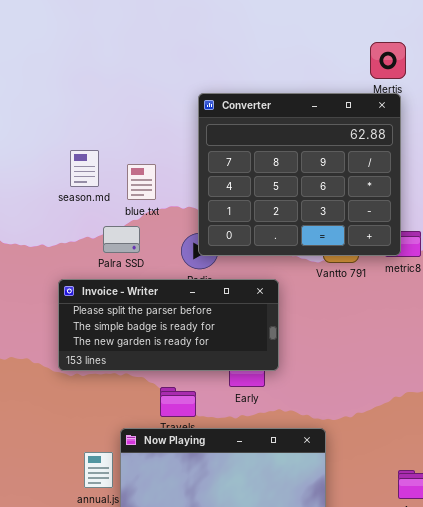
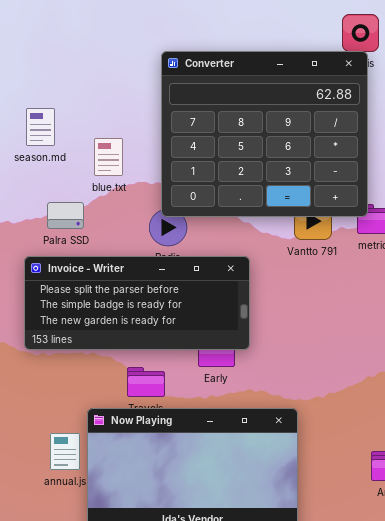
Converter: [198,93,401,256] -> [161,51,368,217], moved
season.md: [70,150,99,187] -> [26,108,55,146], moved
Palra SSD: [103,226,140,253] -> [47,202,84,229], moved

